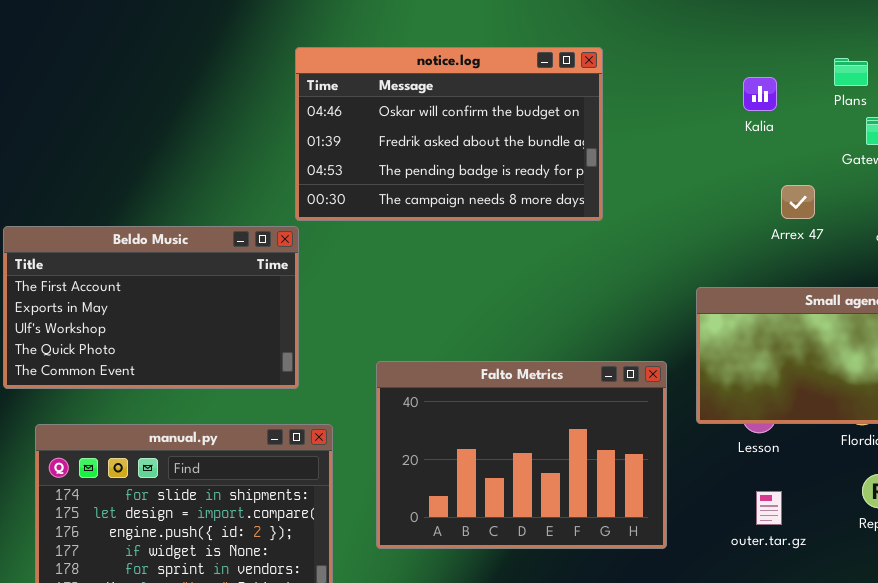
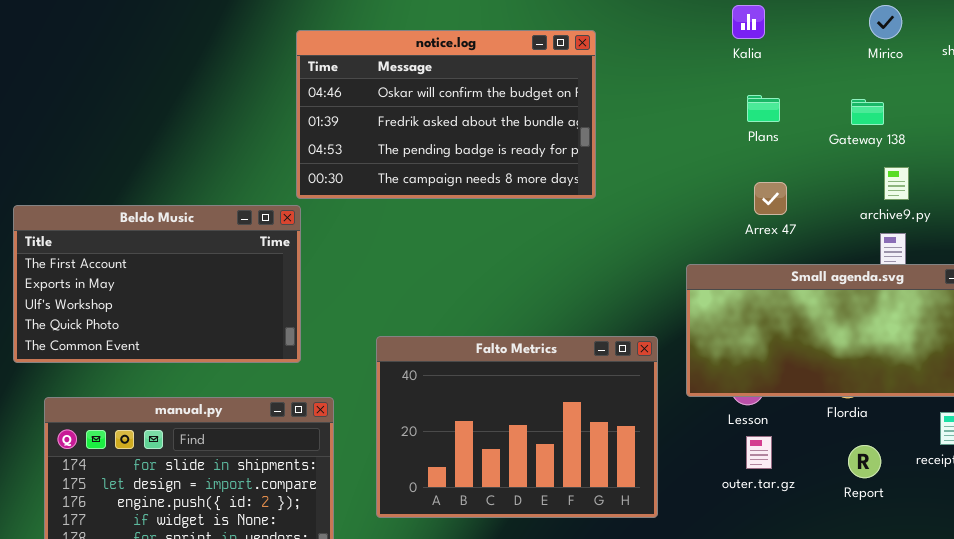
Plans: [834,58,868,86] -> [747,95,780,122], moved
Kalia: [743,77,777,111] -> [732,5,765,39], moved
Arrex 47: [781,185,815,219] -> [754,182,787,215], moved
outer.tar.gz: [756,491,782,525] -> [746,436,772,469], moved

